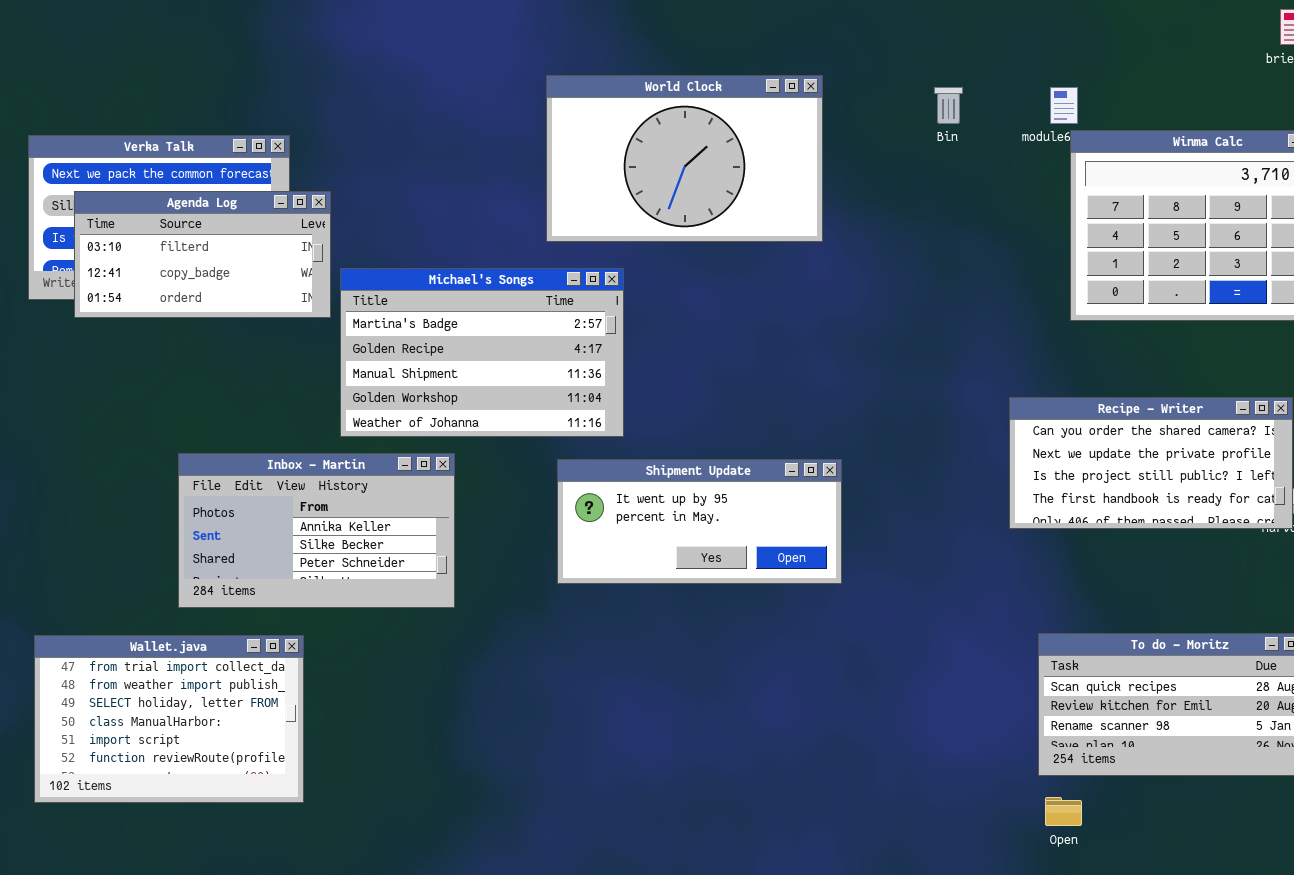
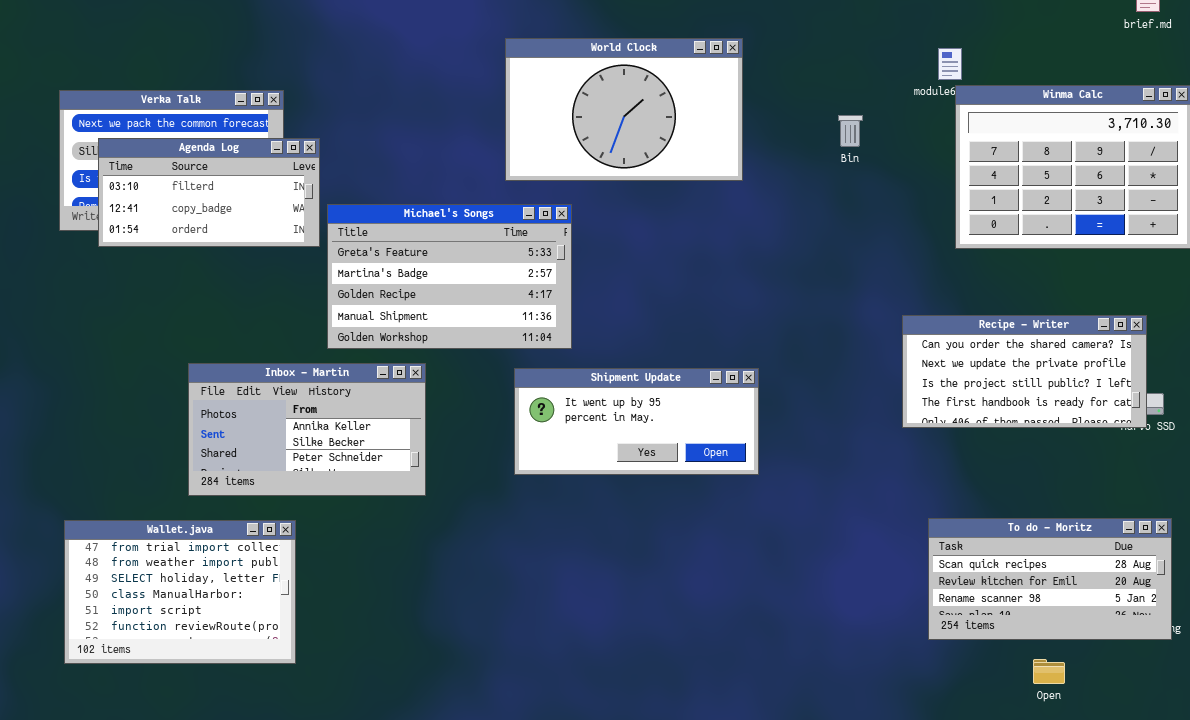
Bin: [934,87,963,124] -> [838,115,863,147], moved
Michael's Songs: [340,268,624,437] -> [327,204,572,349], scrolled up 1 row
Open: [1045,797,1082,826] -> [1033,659,1065,684], moved

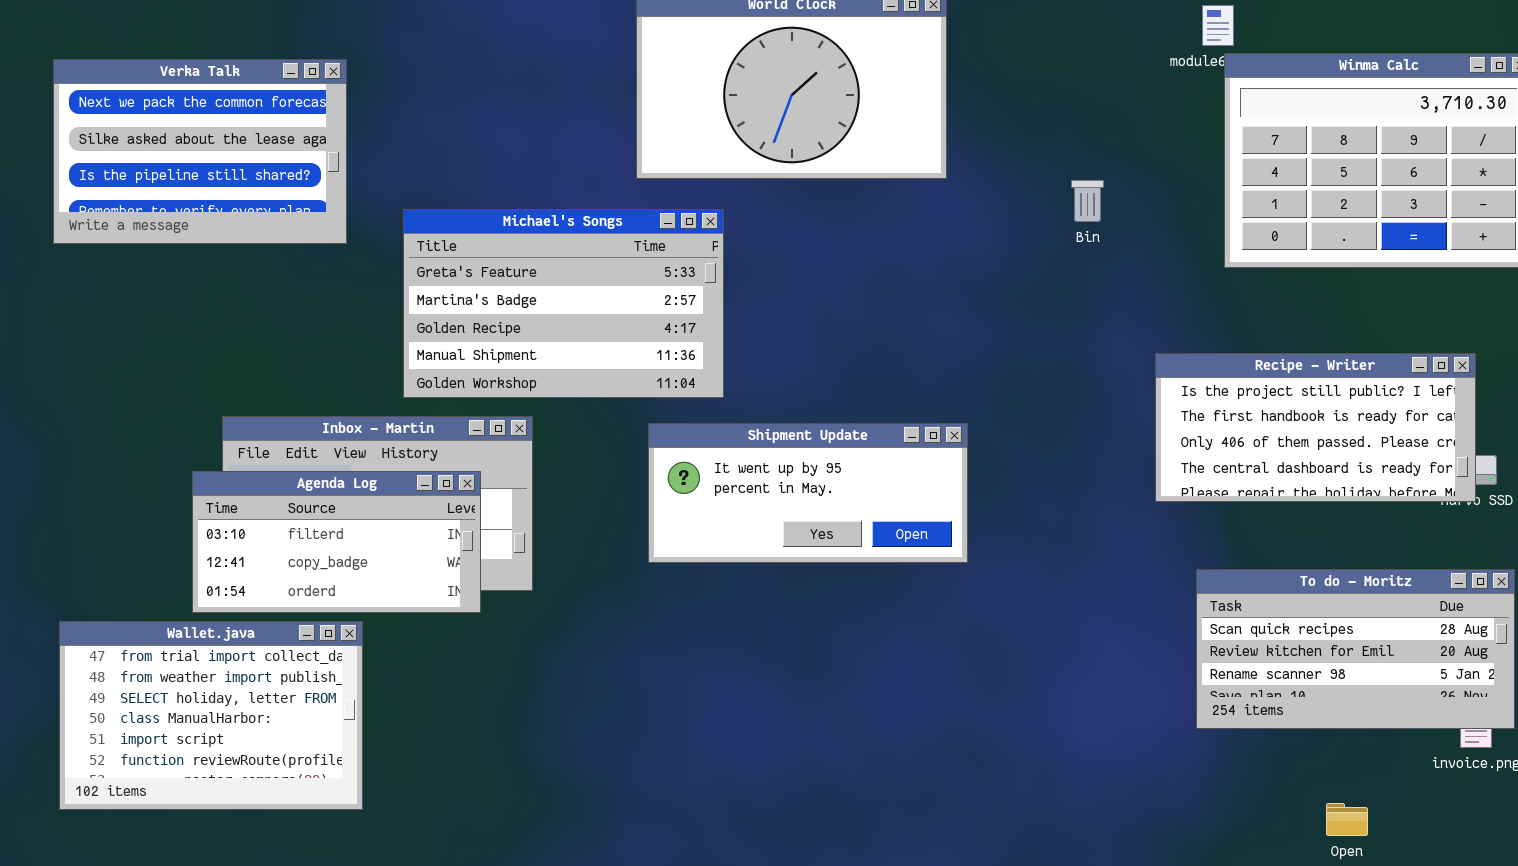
Bin: [838,115,863,147] -> [1071,180,1104,222], moved
Agenda Log: [98,138,320,247] -> [192,471,481,613], moved
Recipe - Writer: [902,315,1147,428] -> [1155,353,1476,502], scrolled down 2 rows
To do - Moritz: [928,518,1172,640] -> [1196,569,1515,729], moved

